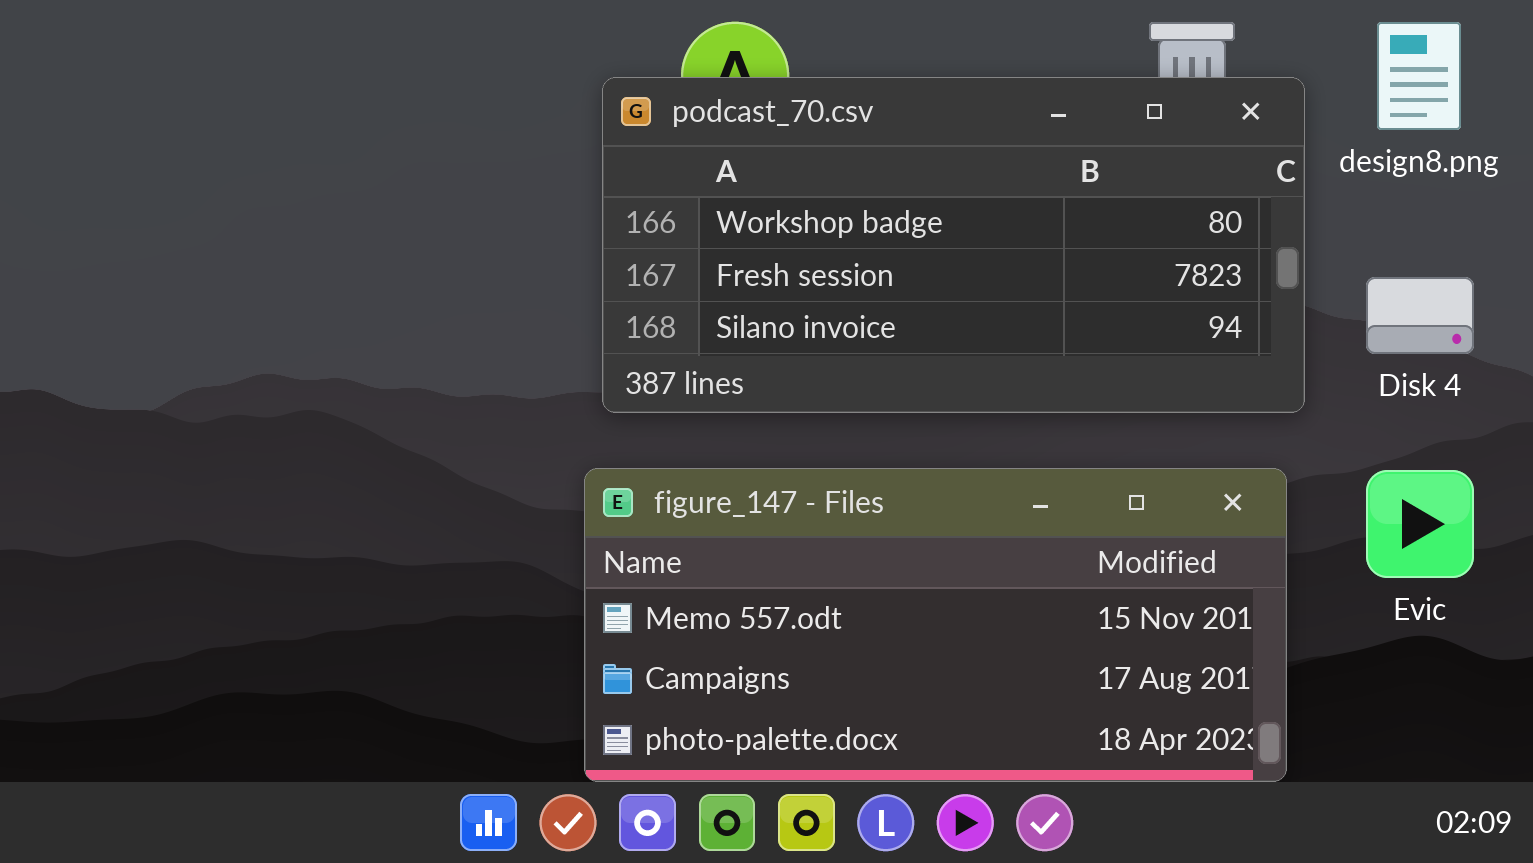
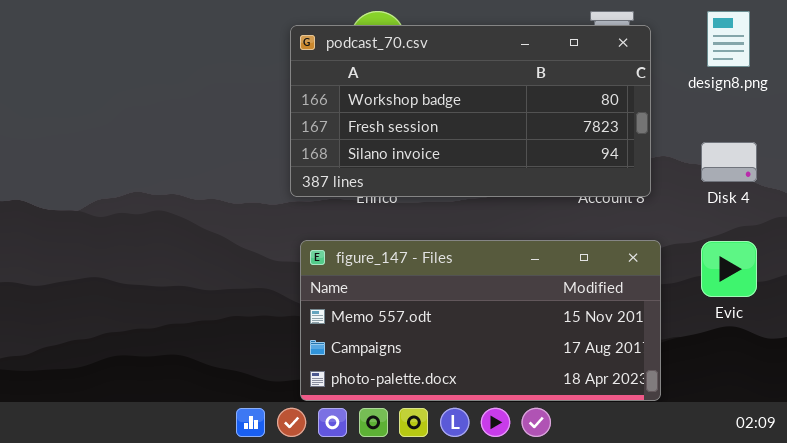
podcast_70.csv: [602,77,1305,413] -> [290,25,651,197], moved

